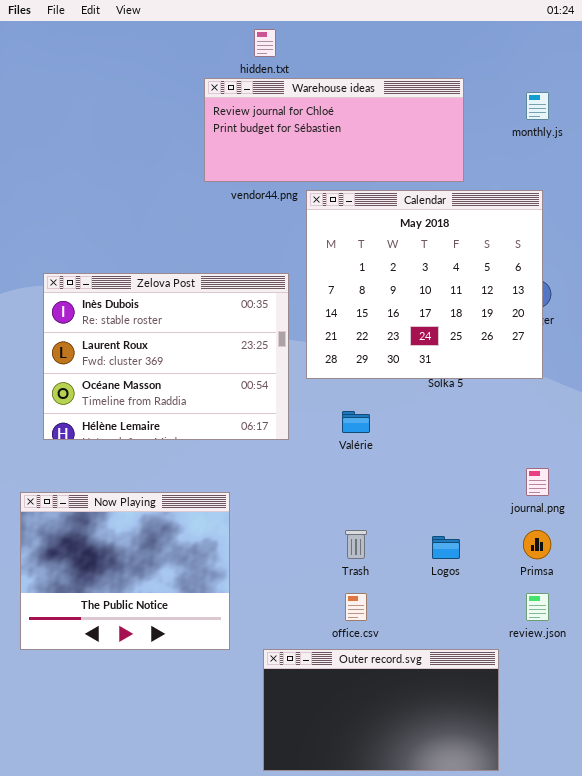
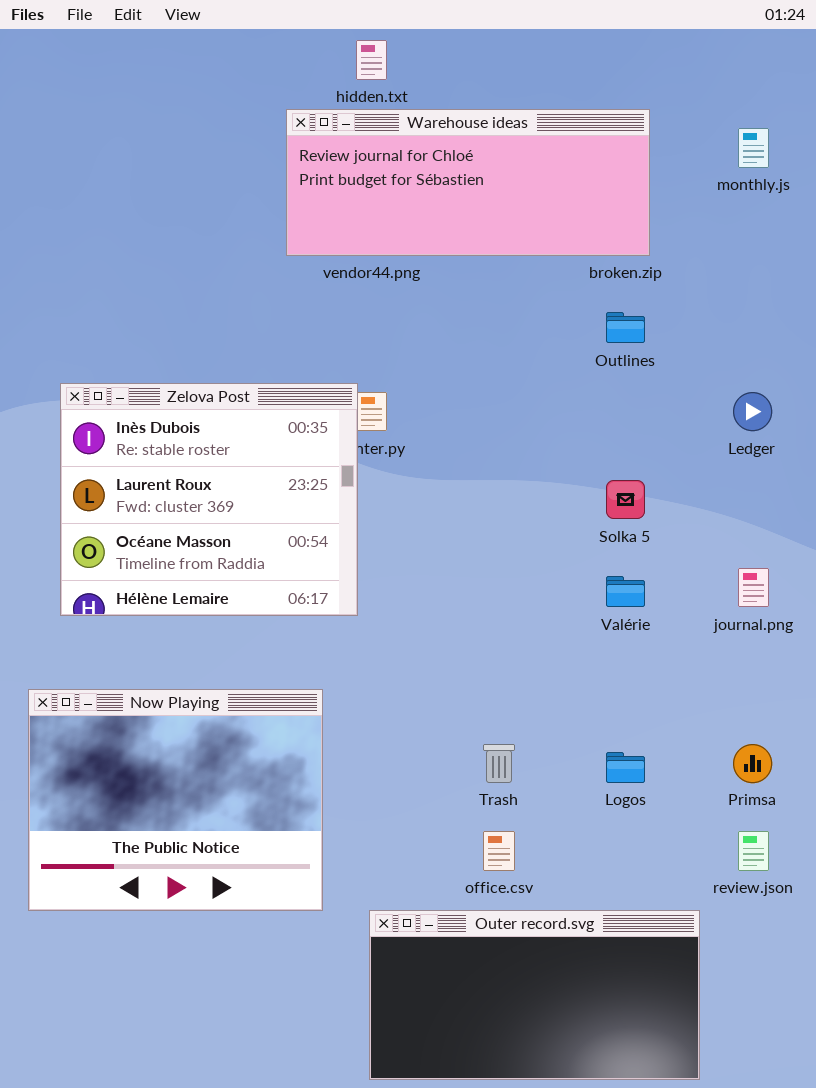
Calendar: [306,190,543,379] -> none, closed
Zelova Post: [43,273,289,440] -> [60,383,358,616], resized
Valérie: [342,411,370,433] -> [606,576,645,607], moved
journal.png: [526,468,549,496] -> [738,568,769,607], moved

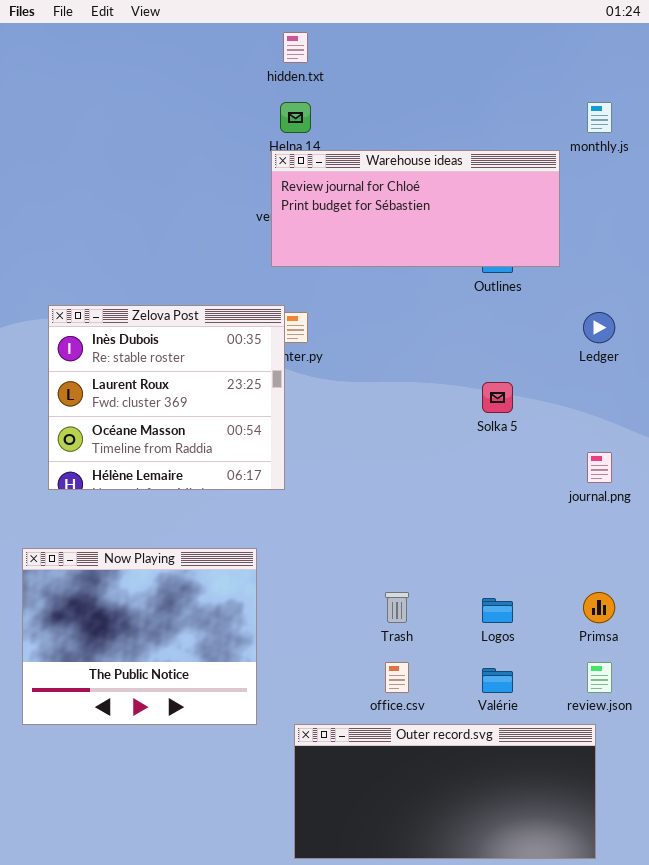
Warehouse ideas: [286,109,650,256] -> [271,150,560,267], moved
Valérie: [606,576,645,607] -> [482,668,513,693], moved
Outer record.svg: [369,910,700,1080] -> [294,724,596,859], resized

